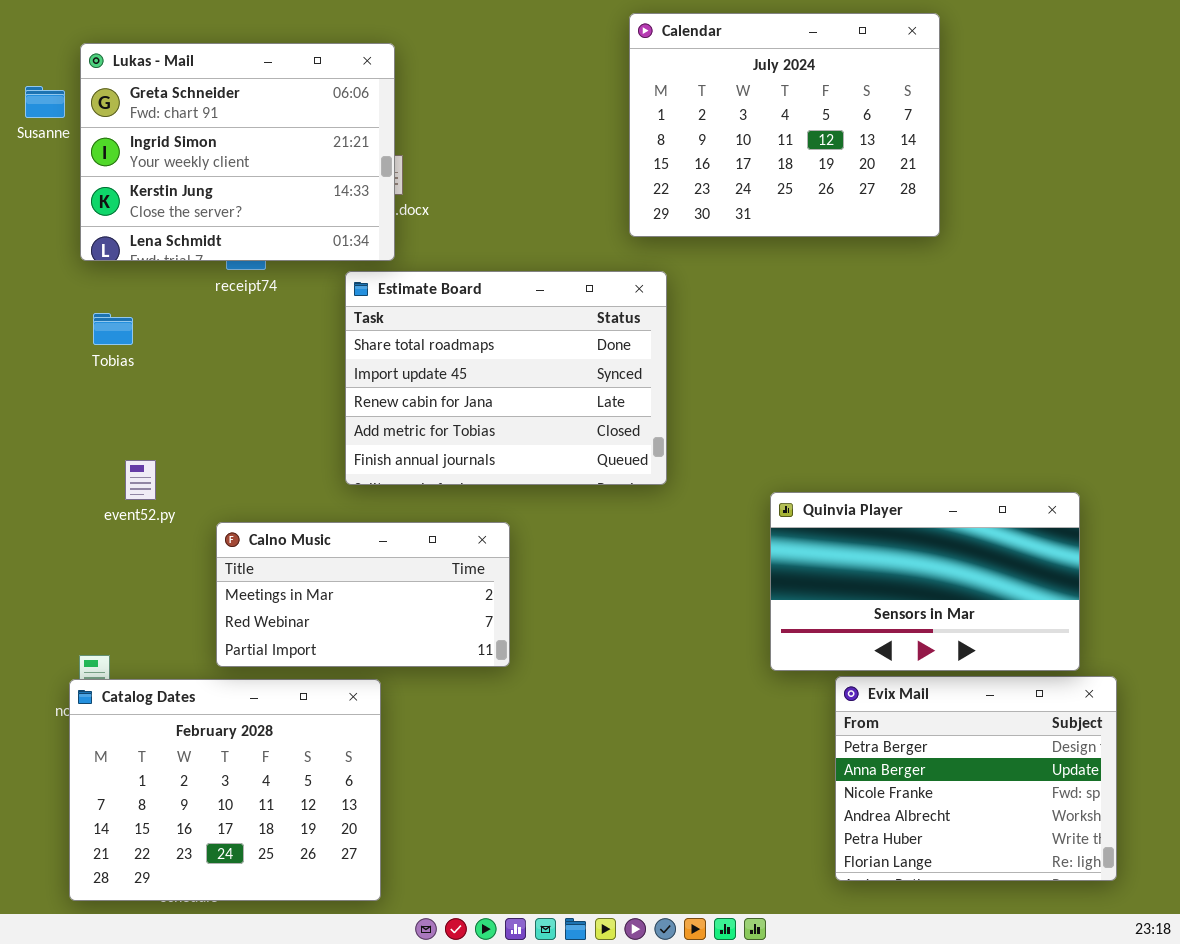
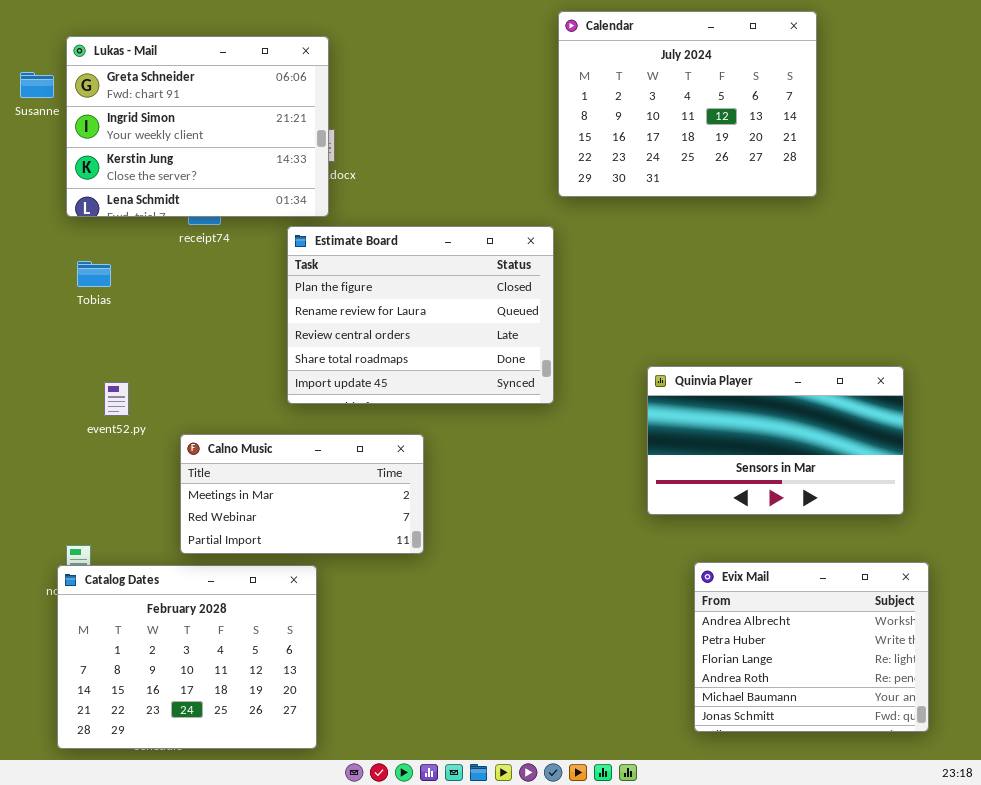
Calendar: [629,13,940,237] -> [558,11,817,197], moved
Estimate Board: [345,271,667,485] -> [287,226,554,404], scrolled up 3 rows
Quinvia Player: [770,492,1080,671] -> [647,366,904,515], moved
Evix Mail: [835,676,1117,881] -> [694,562,929,732], scrolled down 3 rows

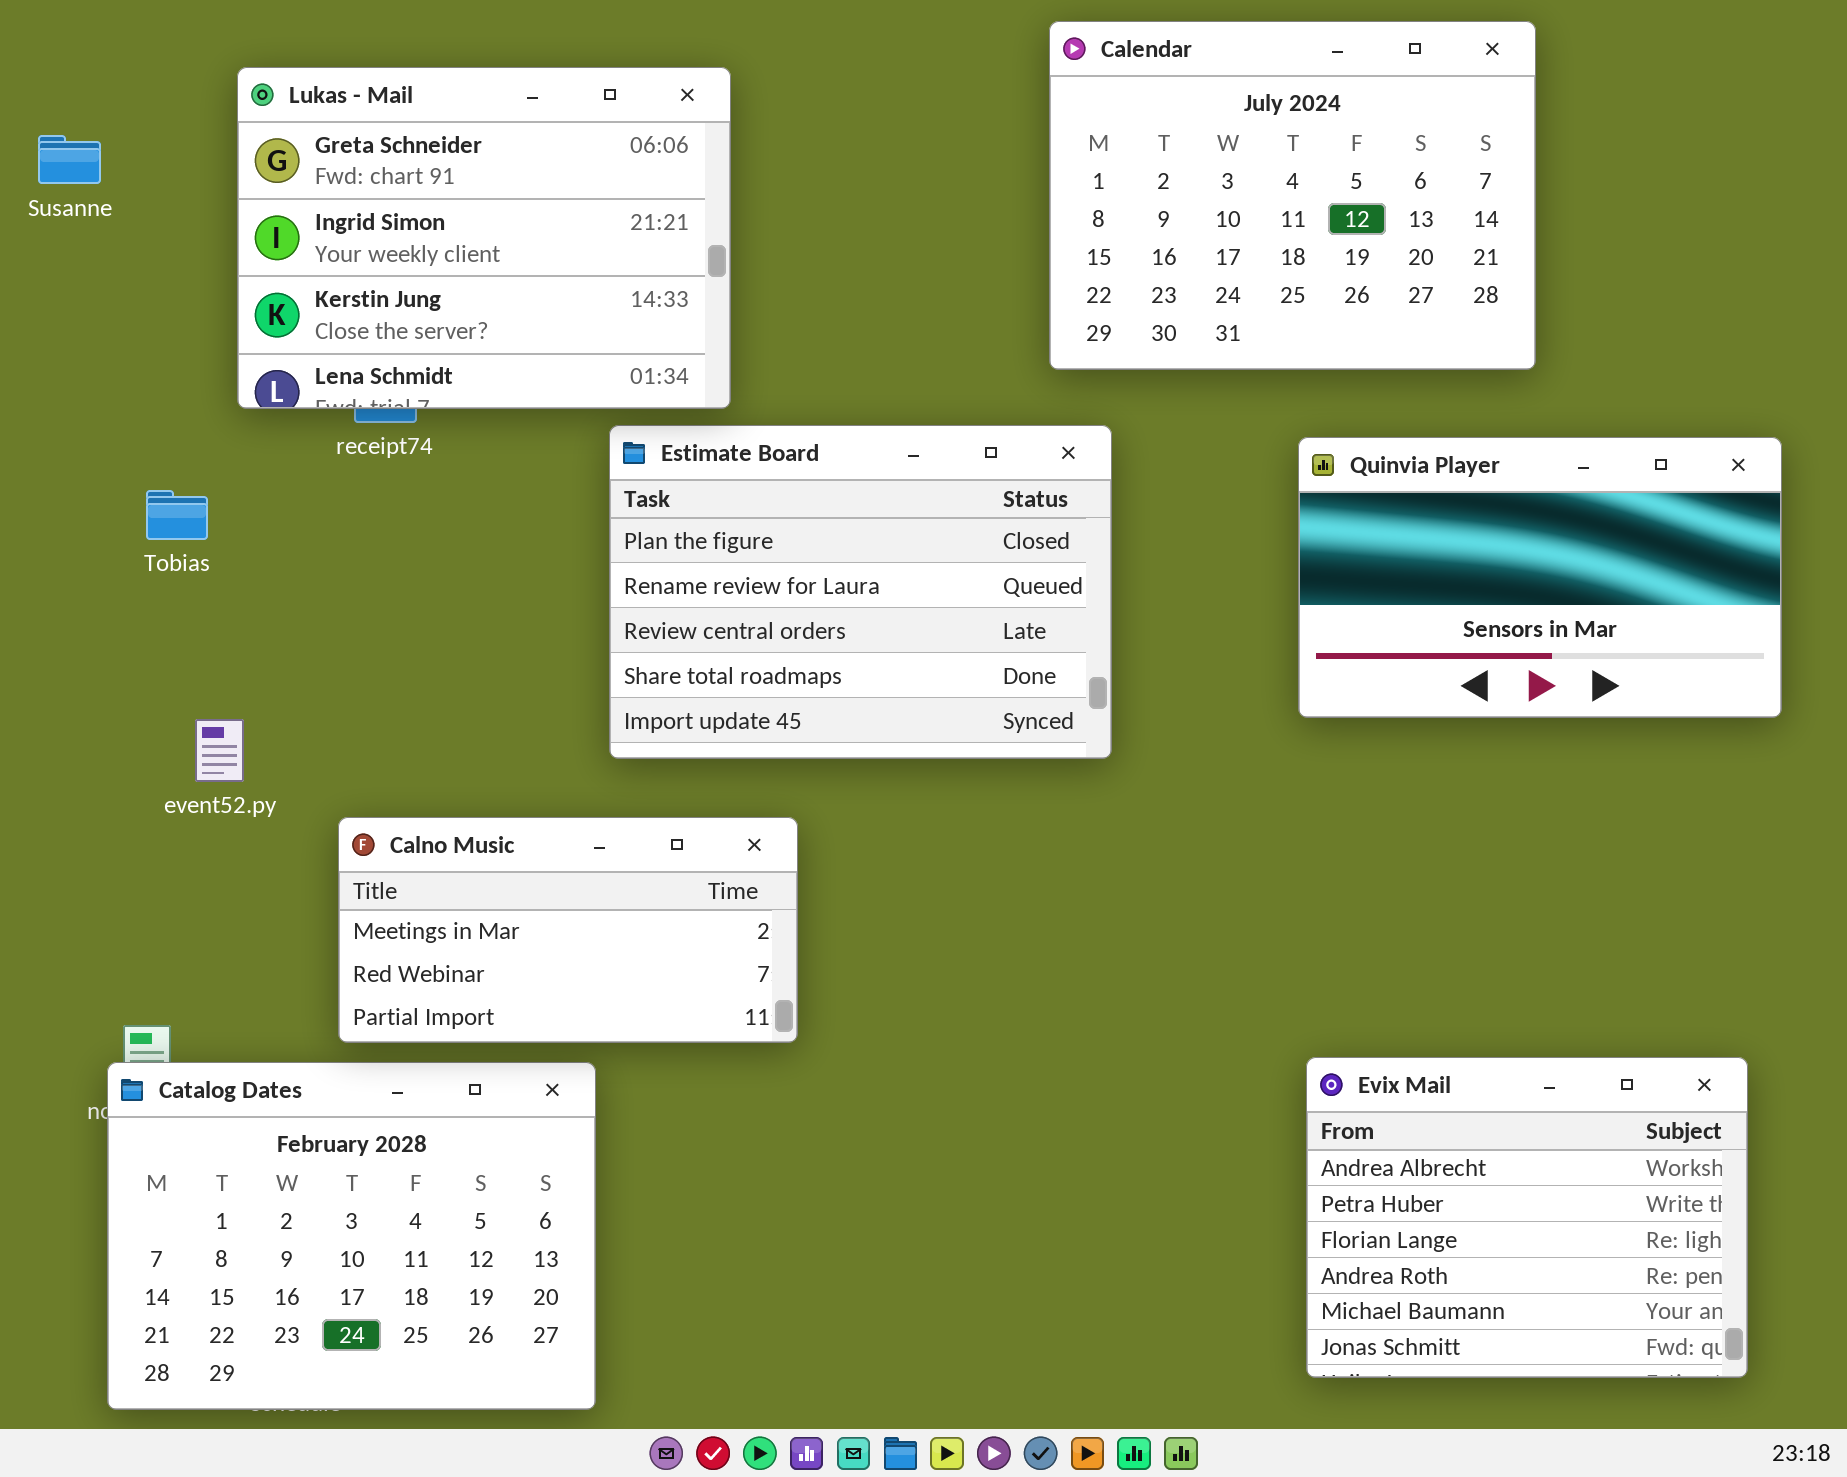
Lukas - Mail: [66,36,329,217] -> [237,67,731,409], moved
Estimate Board: [287,226,554,404] -> [609,425,1112,759], moved
Quinvia Player: [647,366,904,515] -> [1298,437,1782,718], moved

